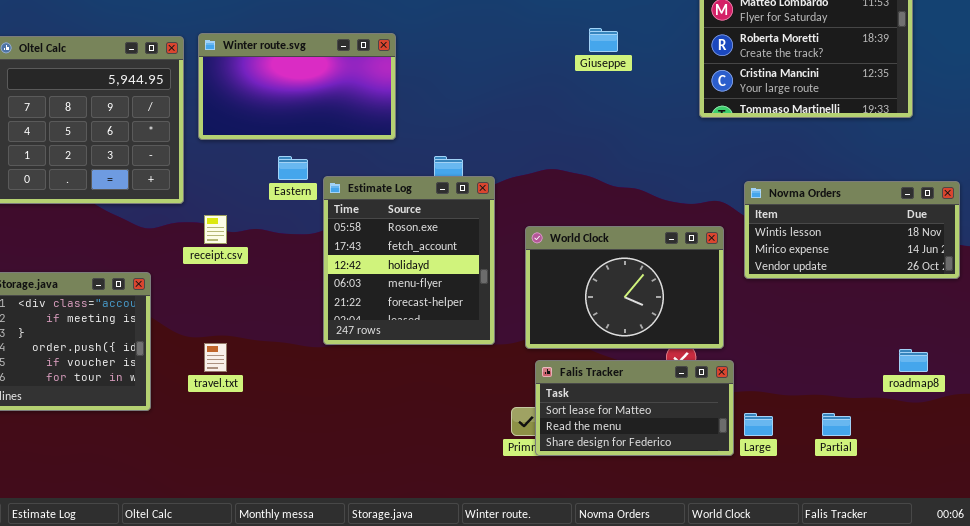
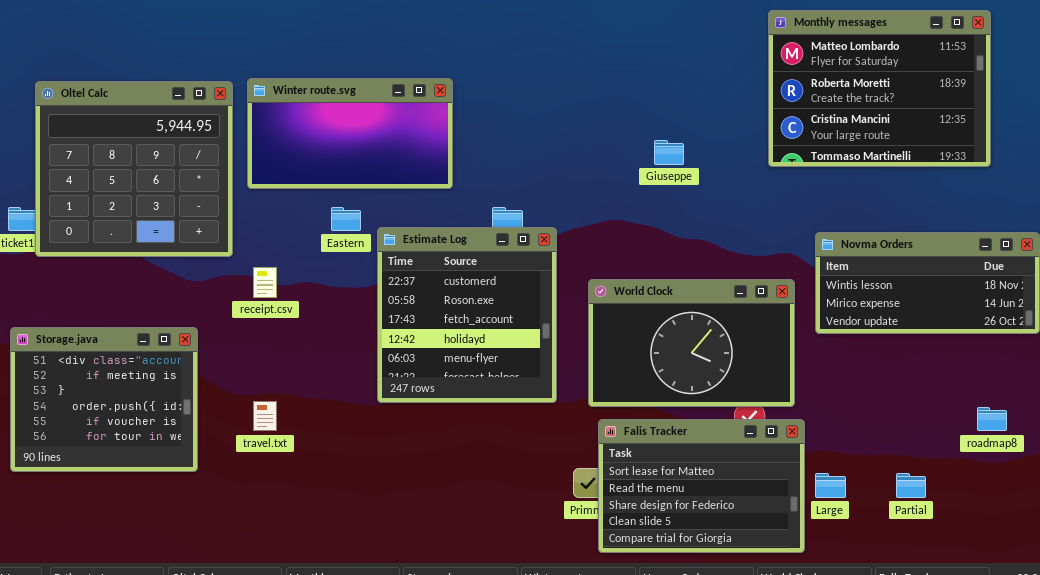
Giuseppe: [589,28,618,52] -> [654,140,684,165], moved
Estimate Log: [323,176,495,345] -> [377,227,557,403], scrolled up 1 row
Falis Tracker: [535,360,734,456] -> [598,419,805,553], resized

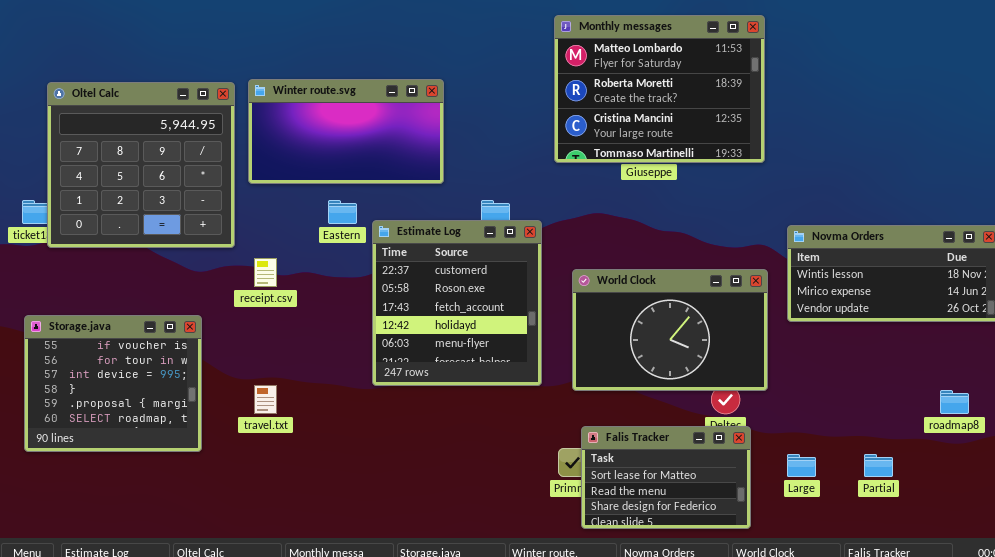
Monthly messages: [768,10,991,167] -> [554,15,765,163], moved
Storage.java: [10,327,198,472] -> [24,315,202,452], scrolled down 4 rows
Falis Tracker: [598,419,805,553] -> [581,426,751,529], resized

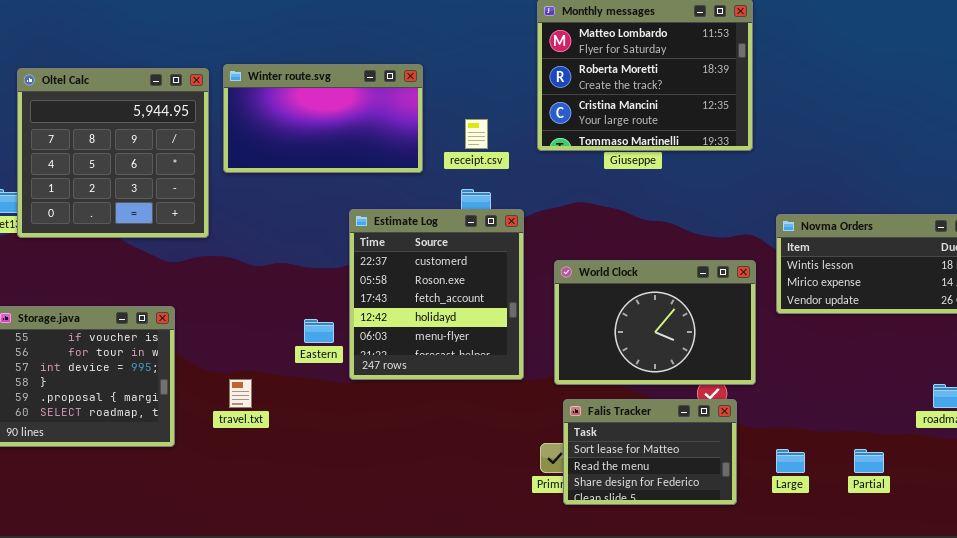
Eastern: [328,200,357,224] -> [304,319,334,343], moved
receipt.csv: [254,258,277,287] -> [465,119,488,149], moved
Falis Tracker: [581,426,751,529] -> [563,399,737,505], moved

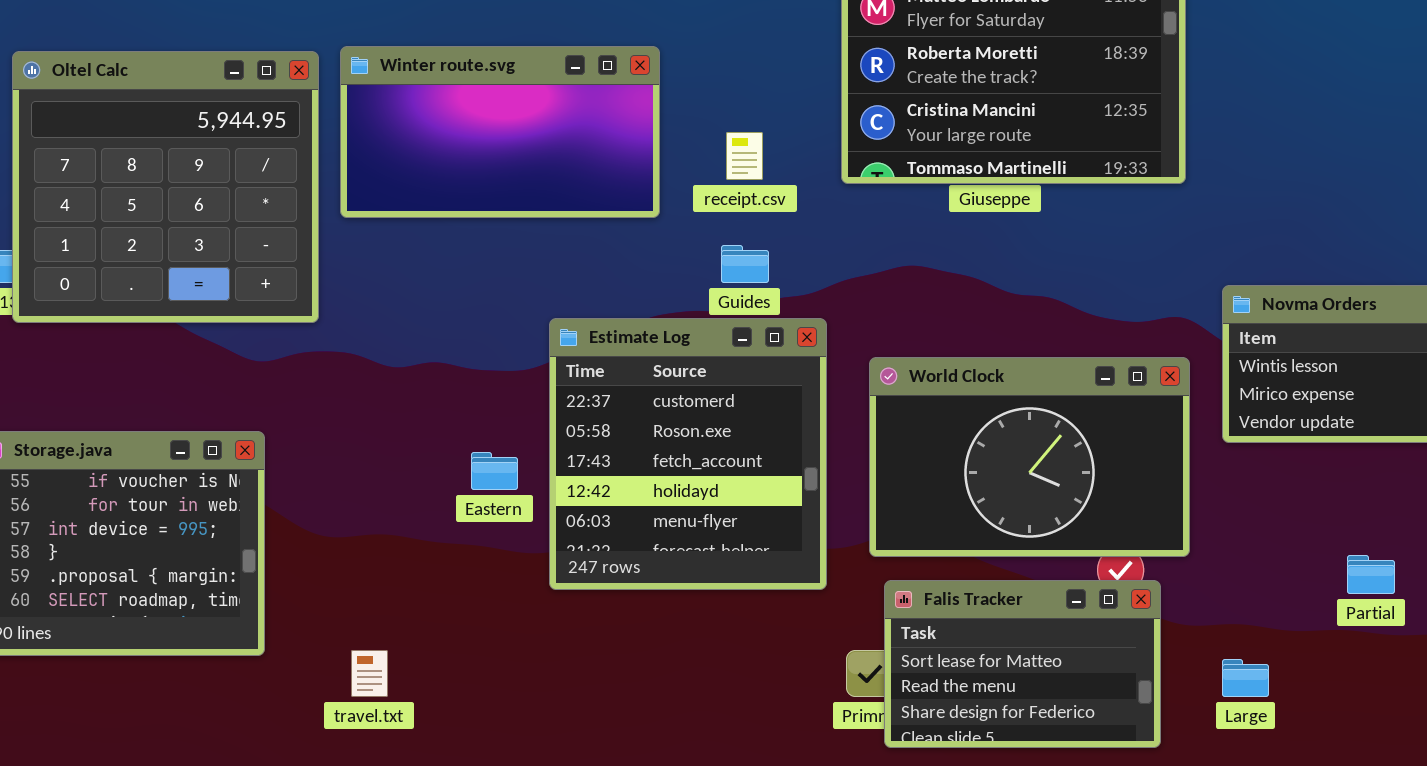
Estimate Log: [349,209,524,380] -> [549,318,827,590], moved
travel.txt: [229,379,252,408] -> [351,650,388,697], moved
Partial: [854,449,884,473] -> [1347,555,1395,594], moved

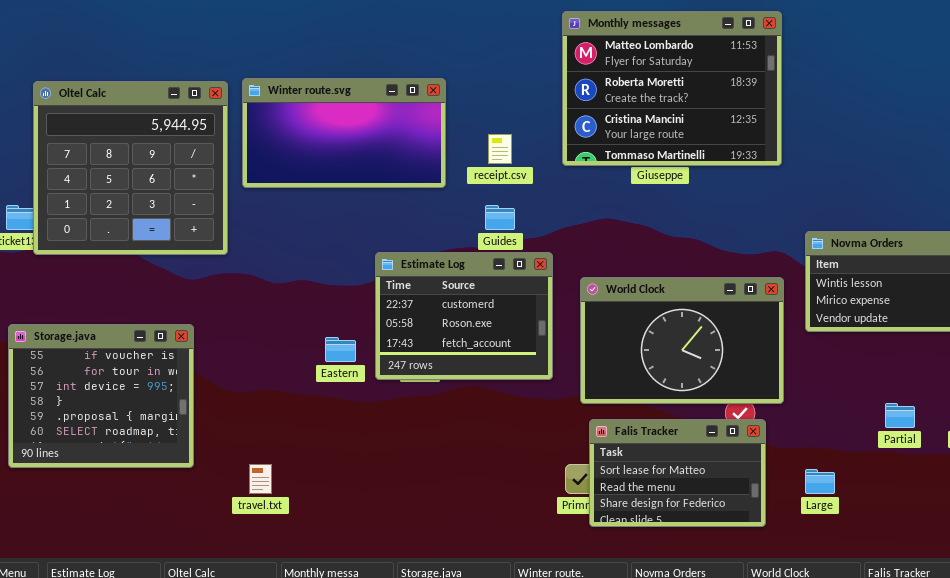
Estimate Log: [549,318,827,590] -> [375,252,553,380], resized

